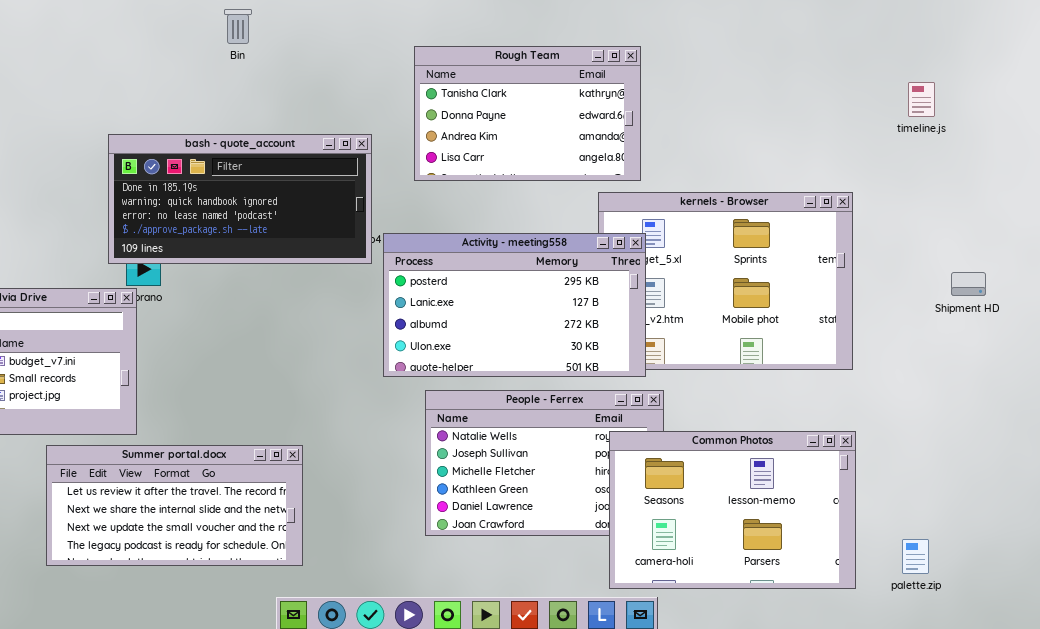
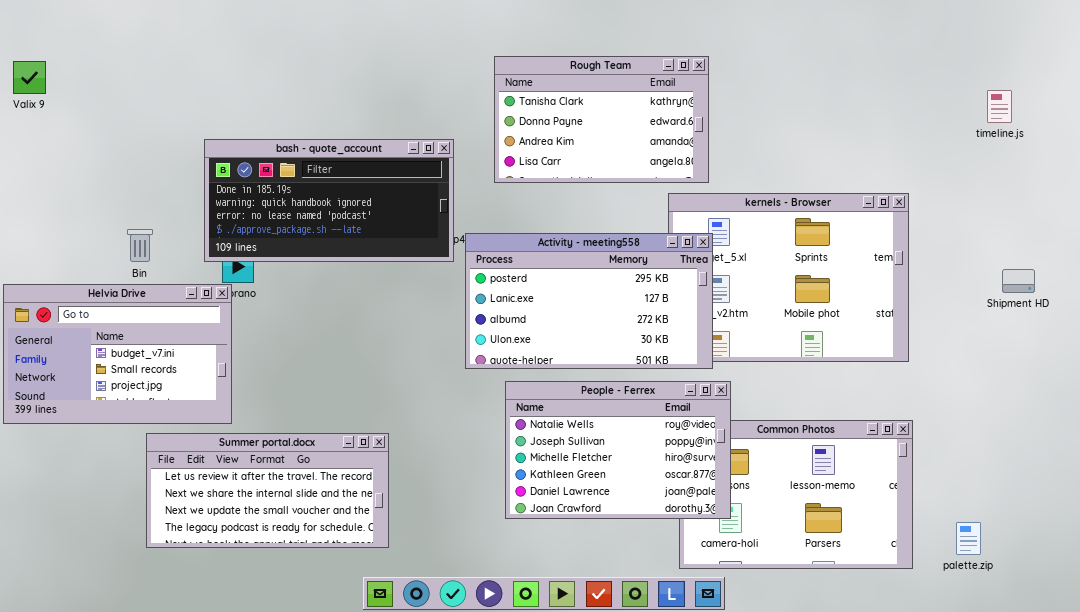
Bin: [224,9,252,44] -> [127,229,153,262], moved
timeline.js: [908,82,935,117] -> [987,90,1012,123], moved
People - Ferrex: [425,390,664,536] -> [505,381,731,519], raised

